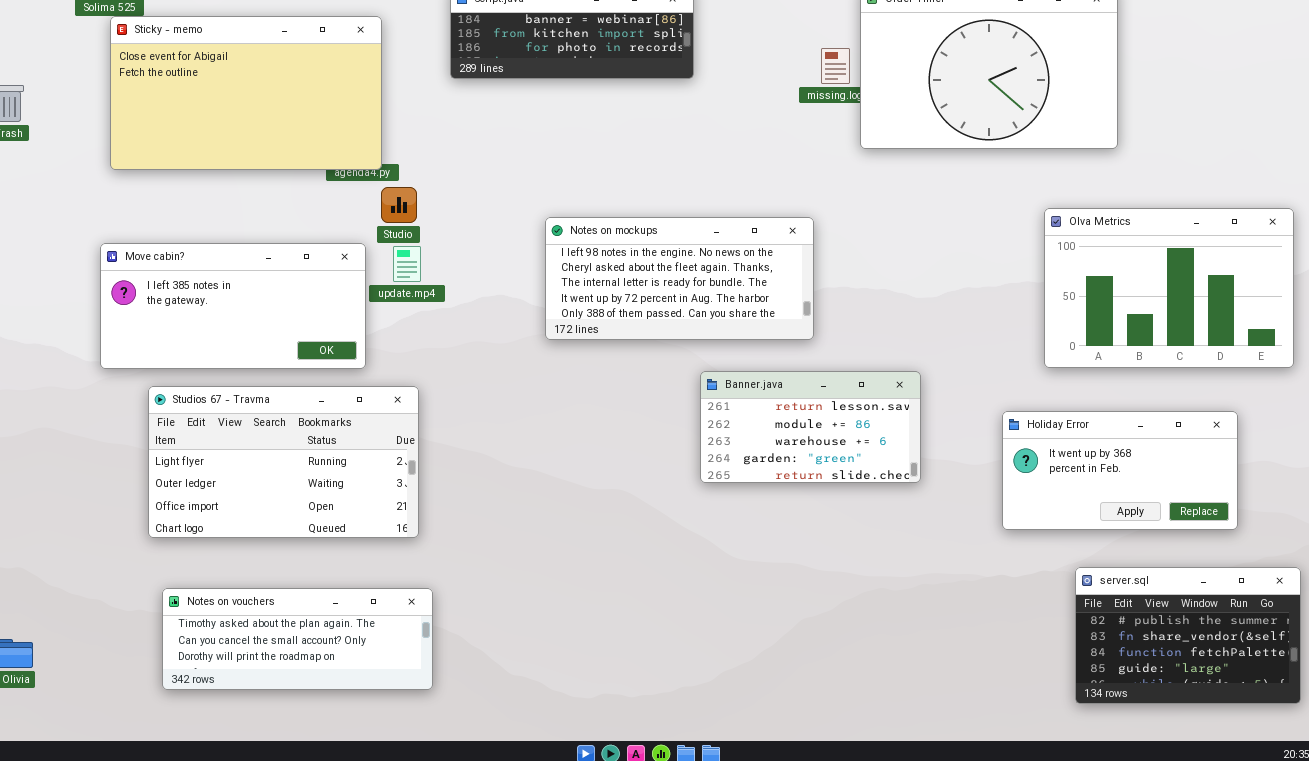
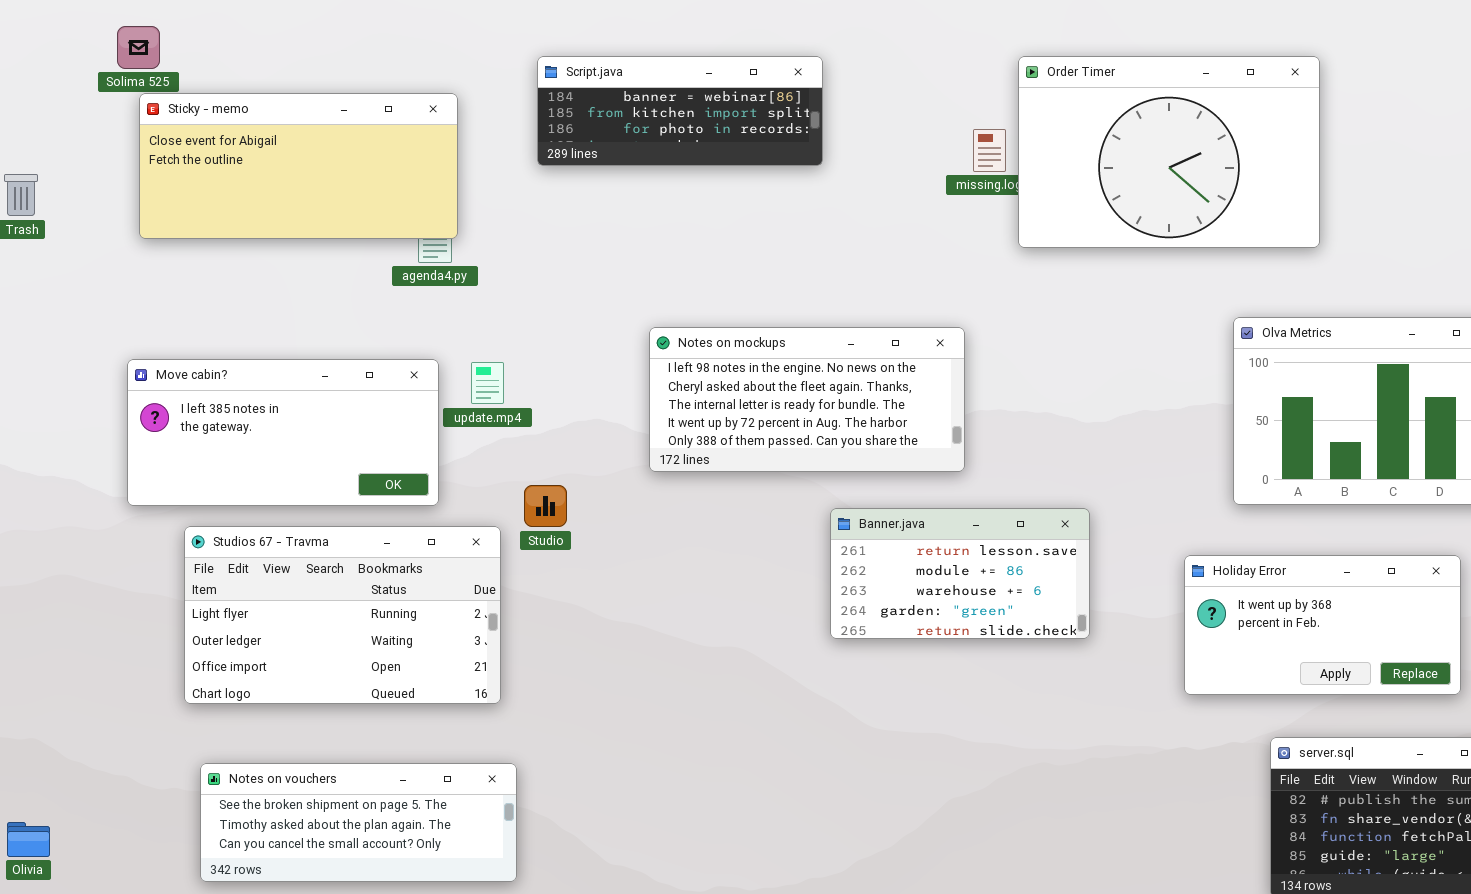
Sticky - memo: [110,16,382,170] -> [139,93,458,239], resized
Studio: [381,187,417,223] -> [524,485,567,527], moved
Notes on vouchers: [162,588,433,690] -> [200,763,517,882], scrolled up 1 row

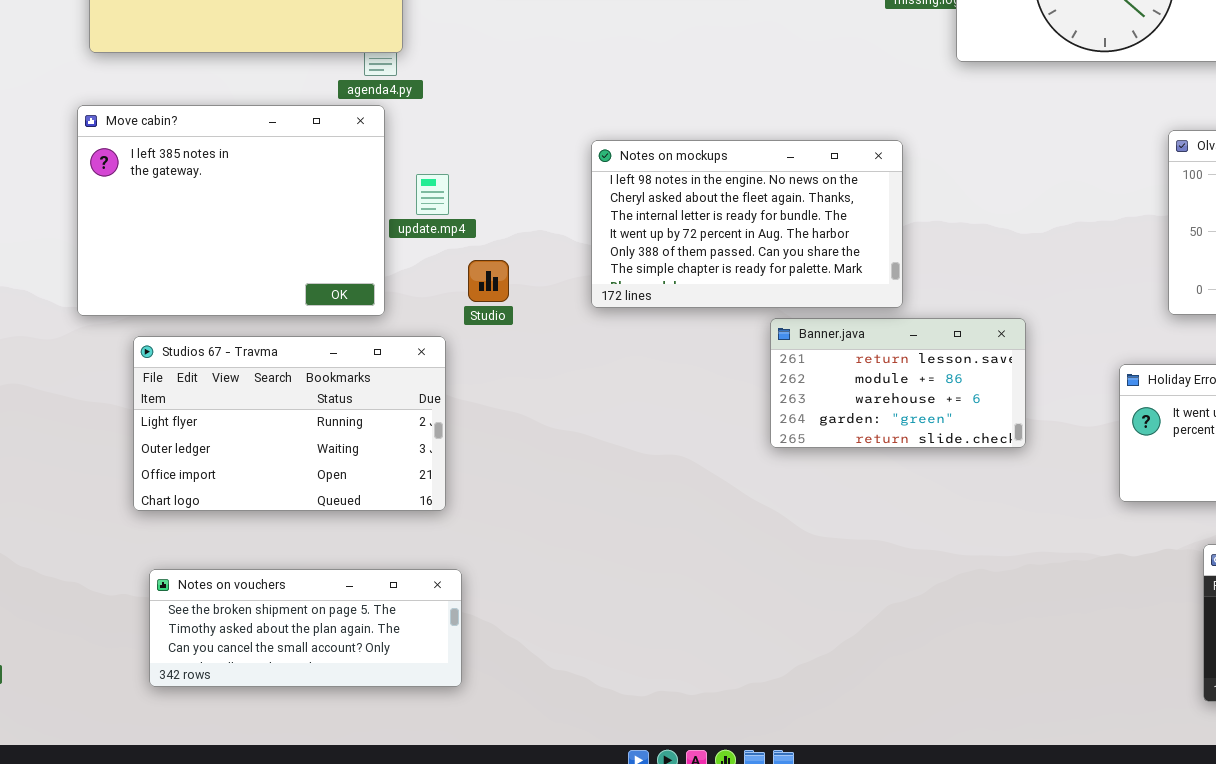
Notes on mockups: [649,327,965,472] -> [591,140,903,308], resized
Move cabin?: [127,359,439,506] -> [77,105,385,316], resized
Studio: [524,485,567,527] -> [468,260,509,302], moved

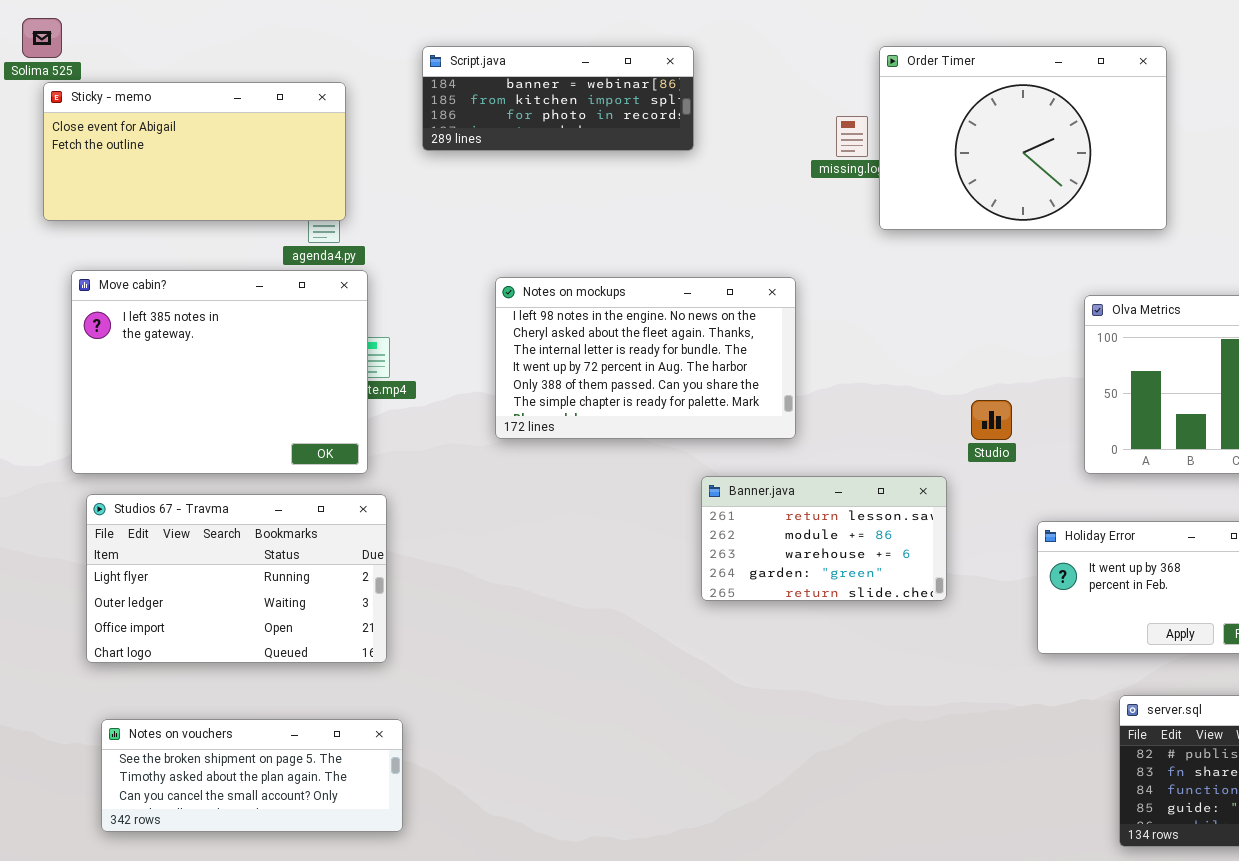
Move cabin?: [77,105,385,316] -> [71,270,368,474], moved
Notes on mockups: [591,140,903,308] -> [495,277,796,439], moved
Studio: [468,260,509,302] -> [971,400,1012,440], moved

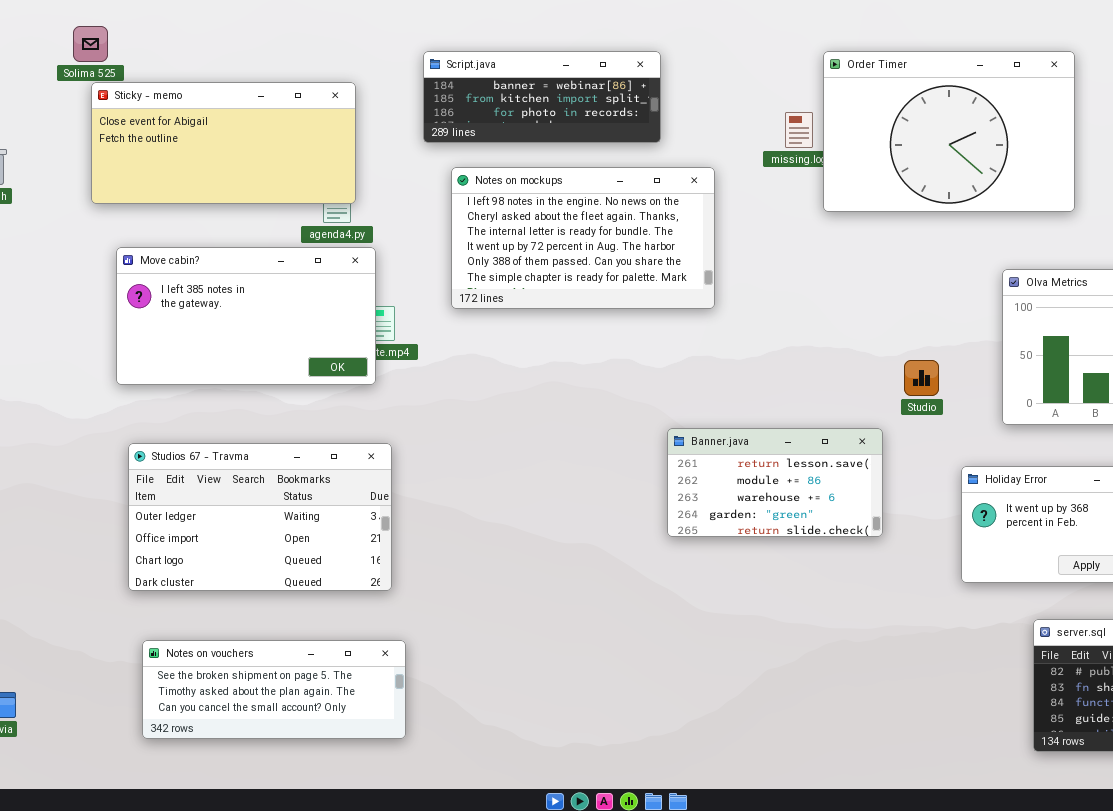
Move cabin?: [71,270,368,474] -> [116,247,376,385], resized
Notes on mockups: [495,277,796,439] -> [451,167,715,309], moved
Studios 67 - Travma: [86,494,387,663] -> [128,443,392,591], scrolled down 1 row

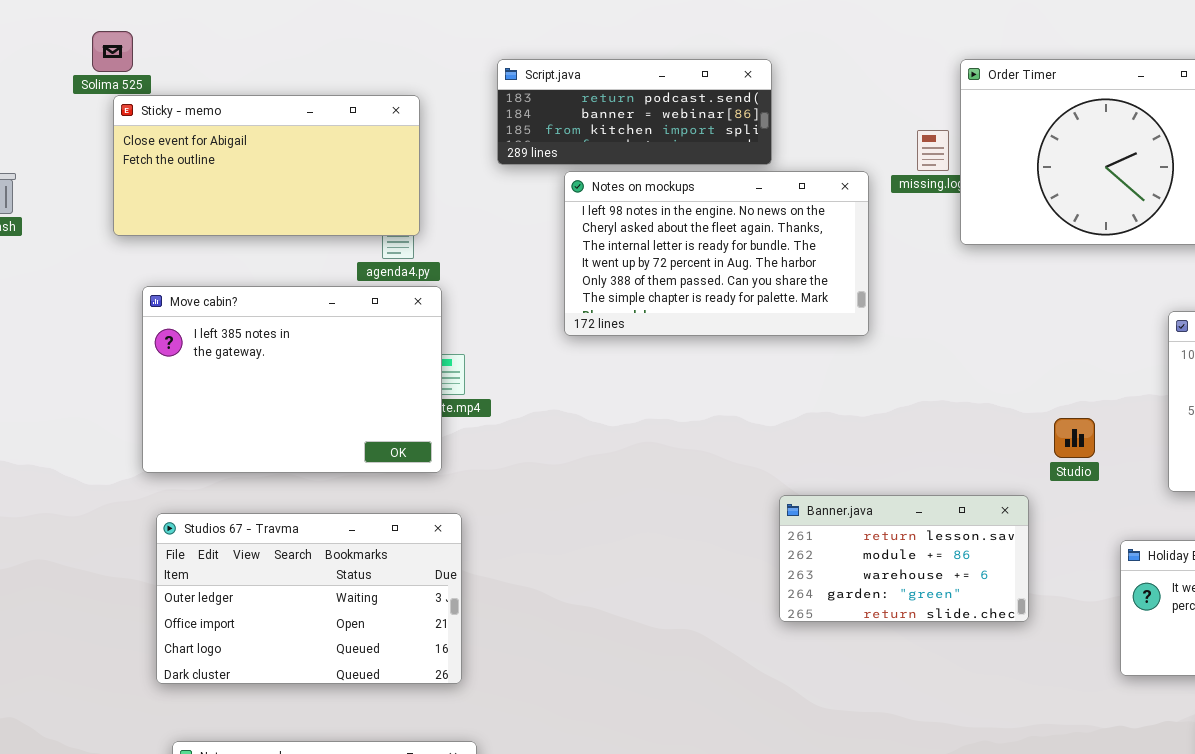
Script.java: [423,51,661,143] -> [497,59,772,165], scrolled up 1 row
Notes on mockups: [451,167,715,309] -> [564,171,869,336], moved
Move cabin?: [116,247,376,385] -> [142,286,442,473], resized

